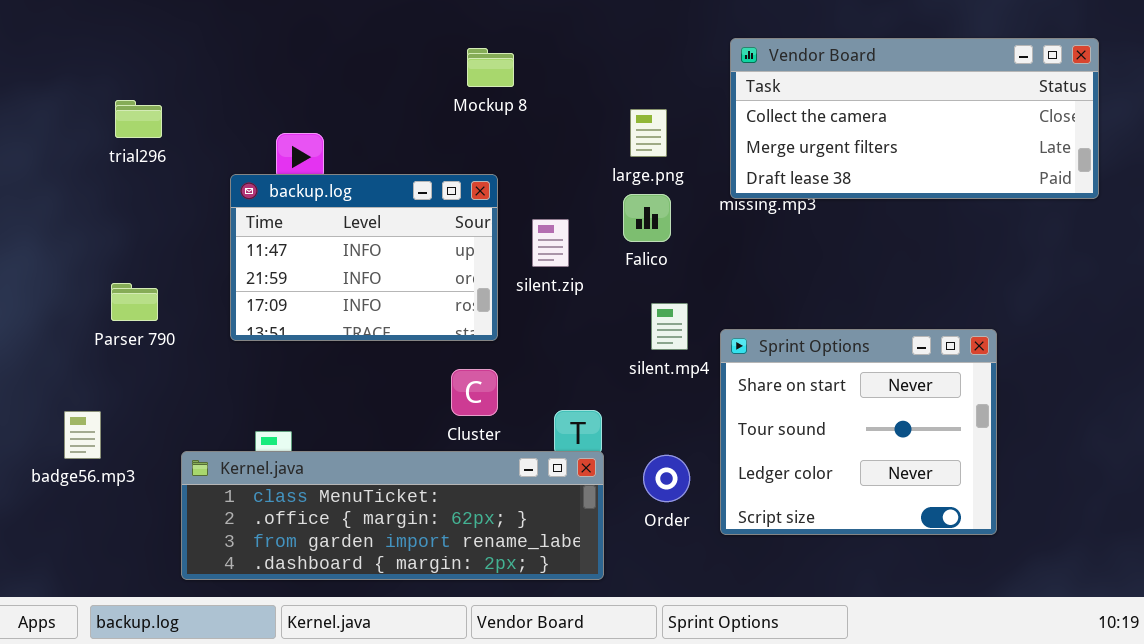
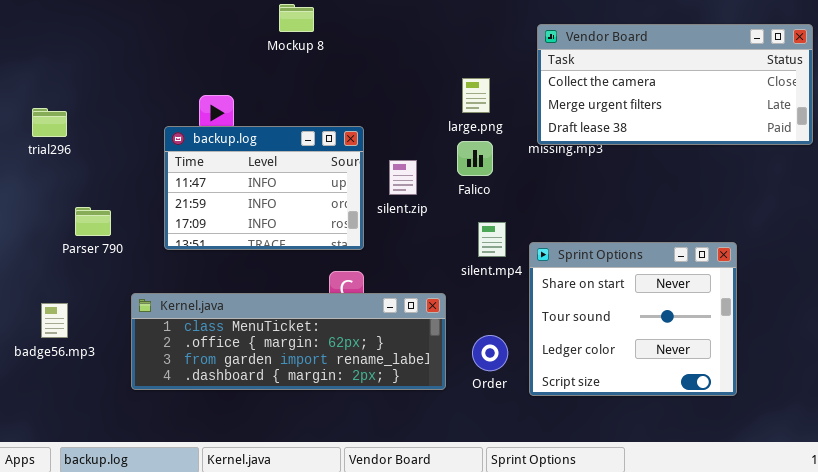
Mockup 8: [467,48,514,87] -> [279,4,314,32], moved
trial296: [115,100,162,138] -> [32,108,67,137], moved
Kernel.java: [181,451,604,580] -> [131,293,446,390], moved

